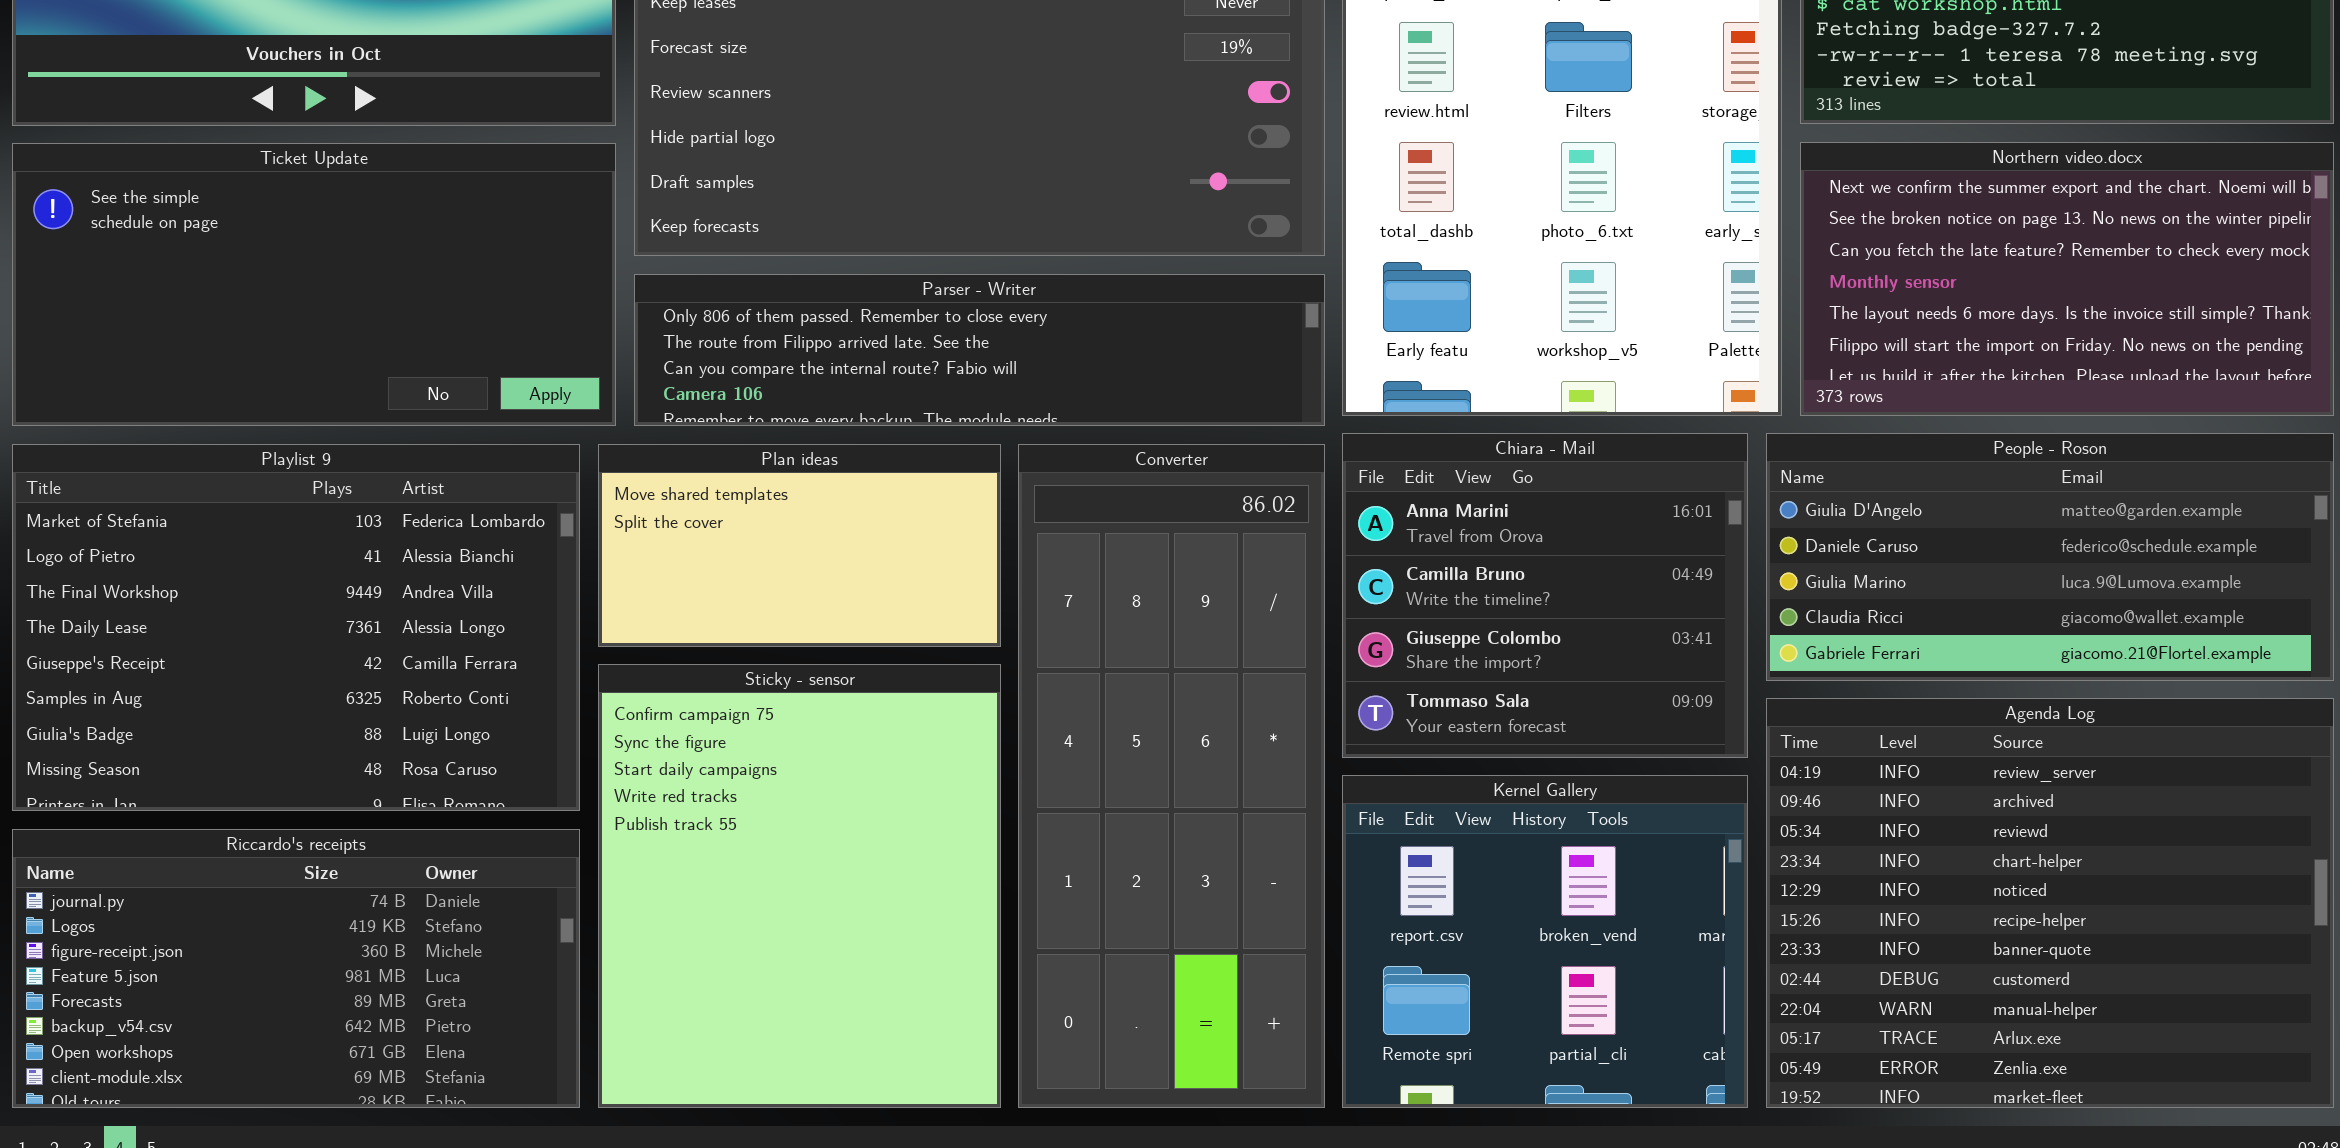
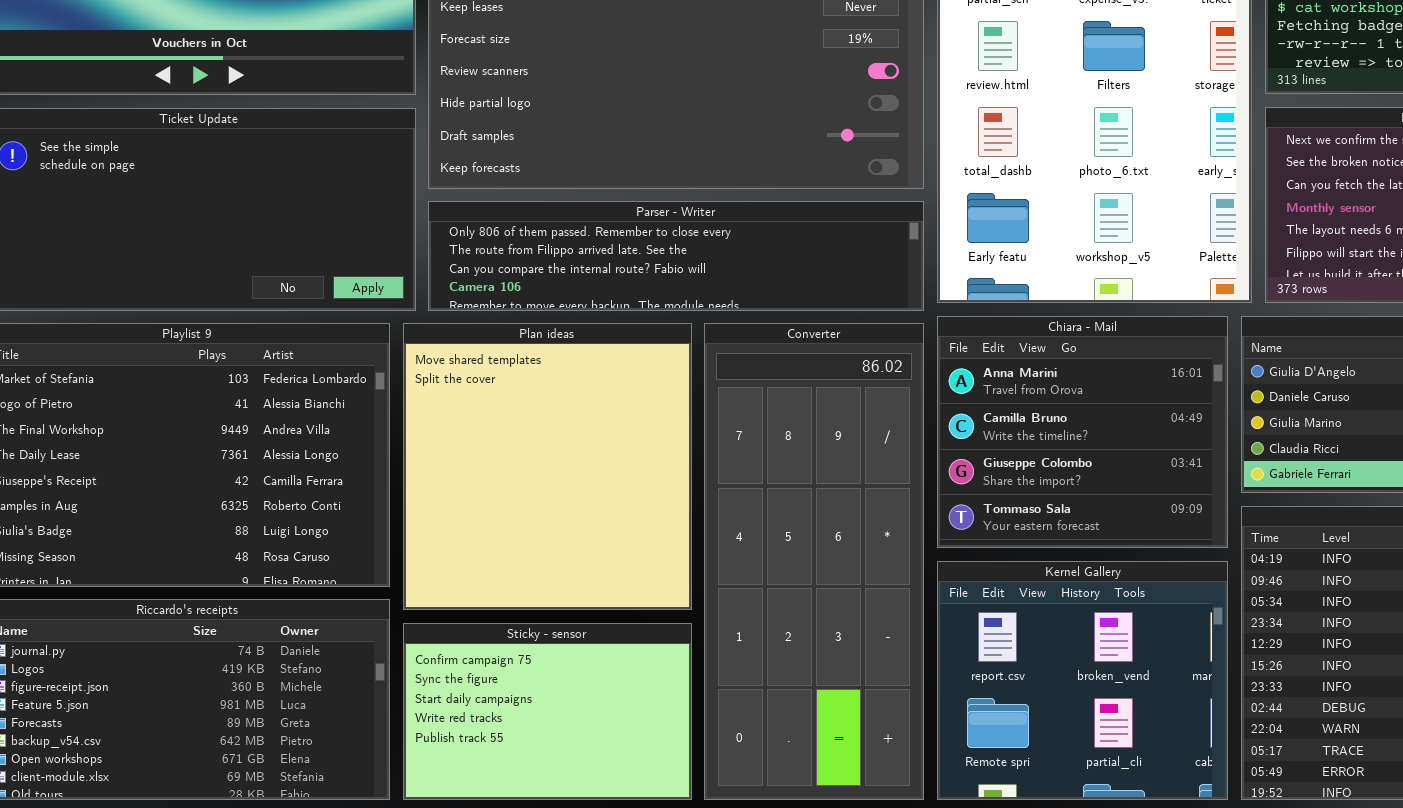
Plan ideas: [598,444,1001,647] -> [403,323,692,610], resized
Sticky - sensor: [598,664,1001,1108] -> [403,623,692,800], resized

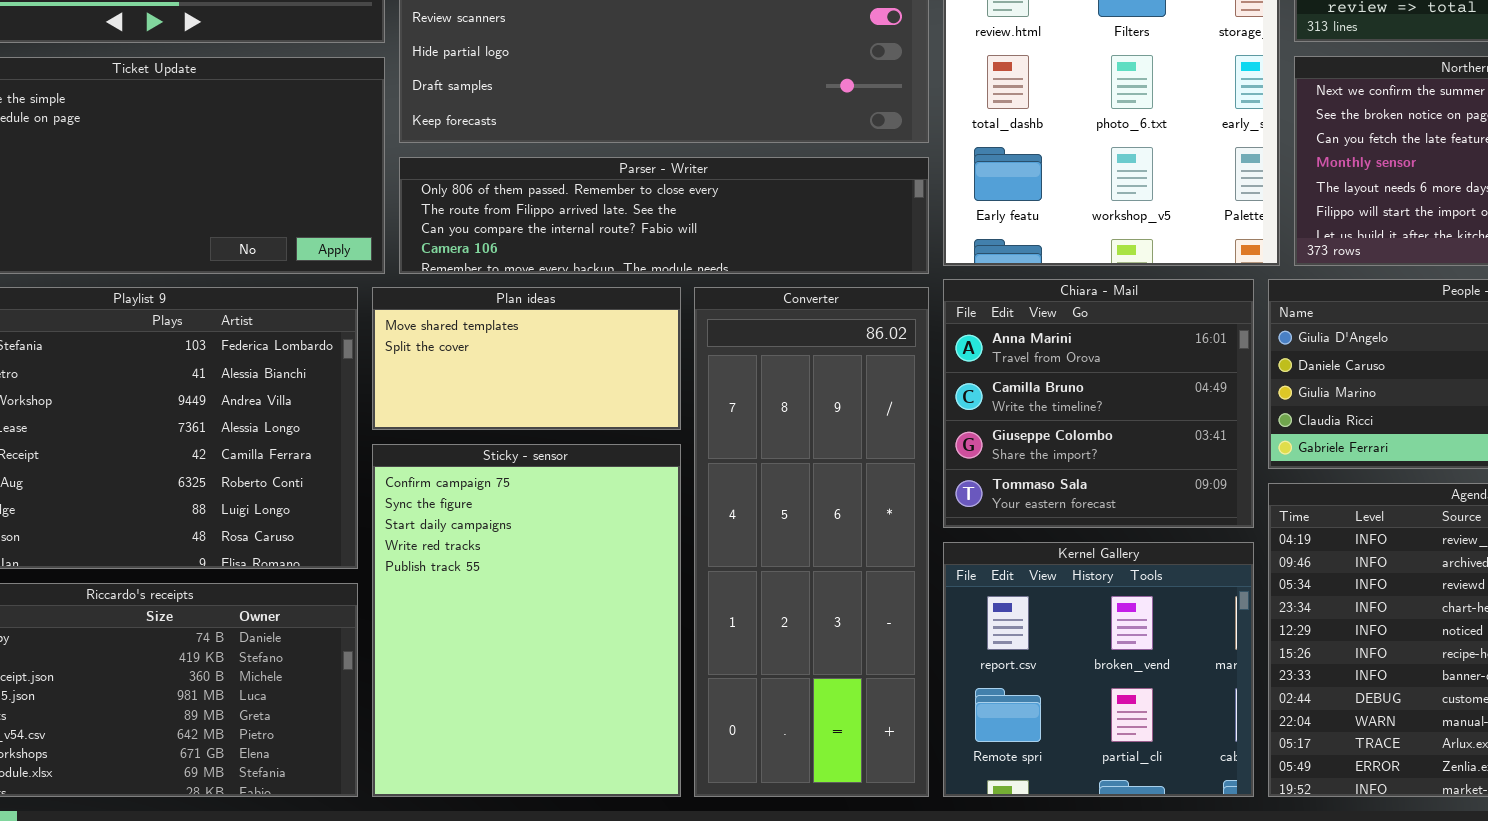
Plan ideas: [403,323,692,610] -> [372,287,681,430], resized
Sticky - sensor: [403,623,692,800] -> [372,444,681,797], resized

